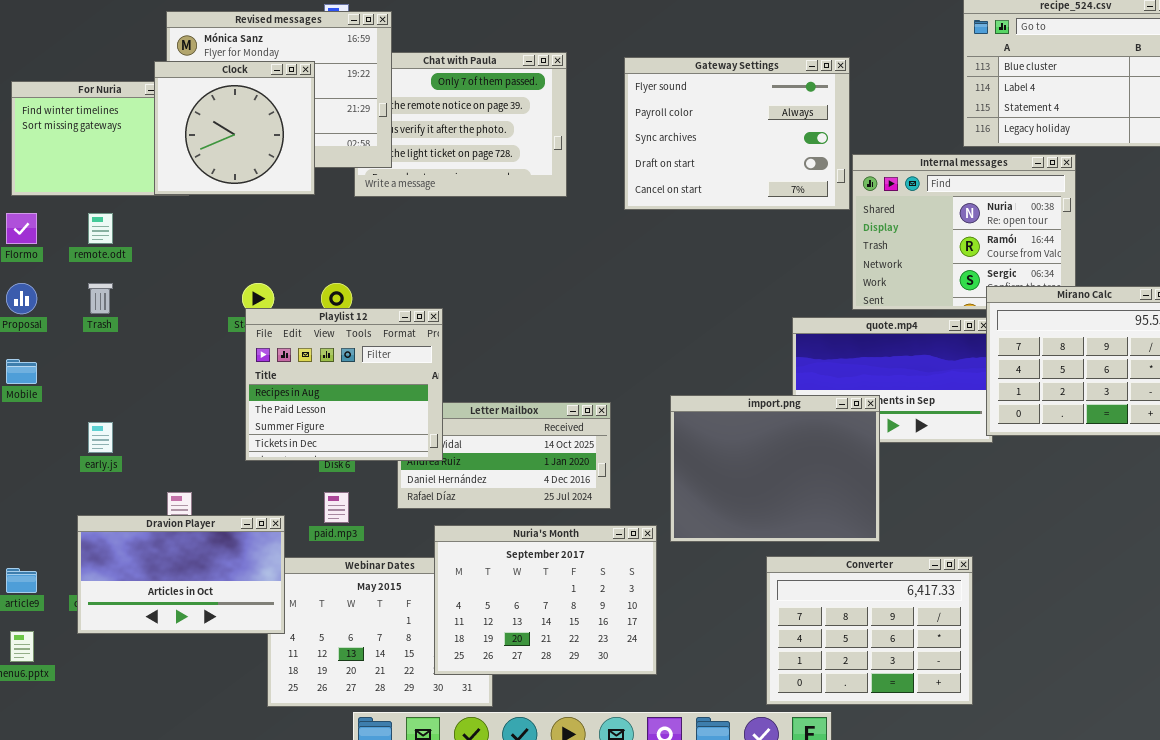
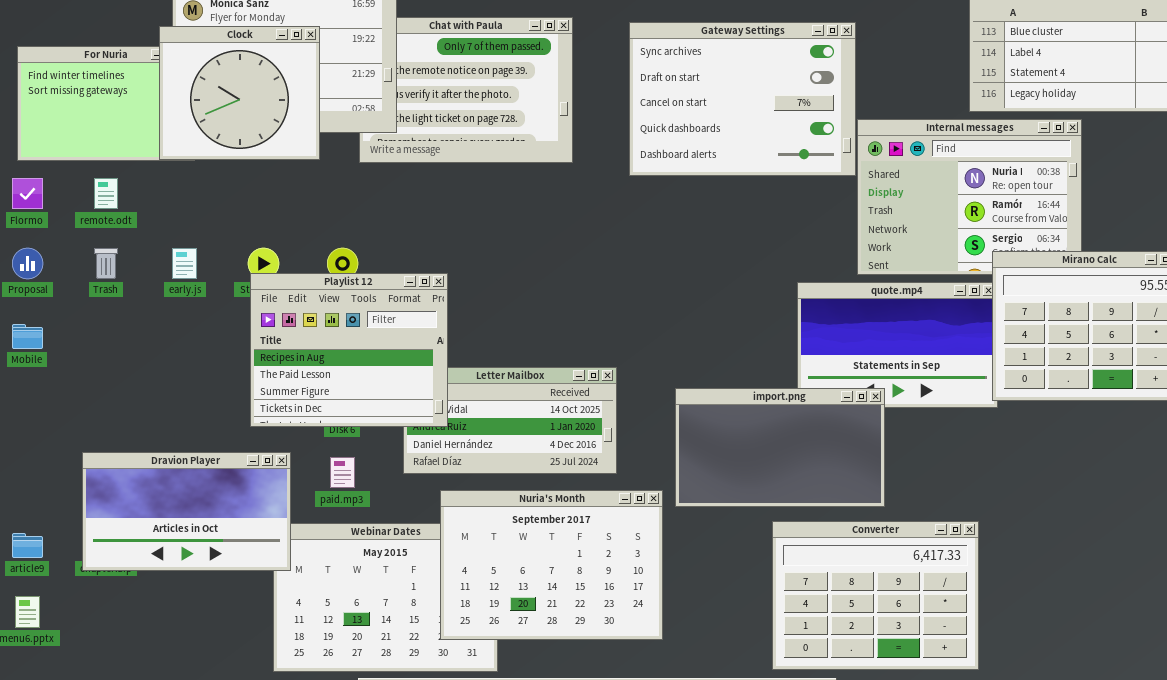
Gateway Settings: [624,57,850,210] -> [629,22,856,176], scrolled down 2 rows
import.png: [670,395,880,542] -> [675,388,885,507], resized
early.js: [88,422,113,453] -> [172,248,197,279], moved
Dravion Player: [77,515,285,634] -> [82,452,291,571], moved

